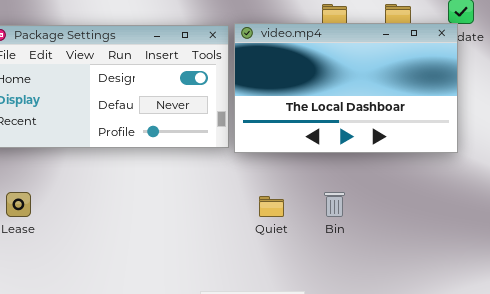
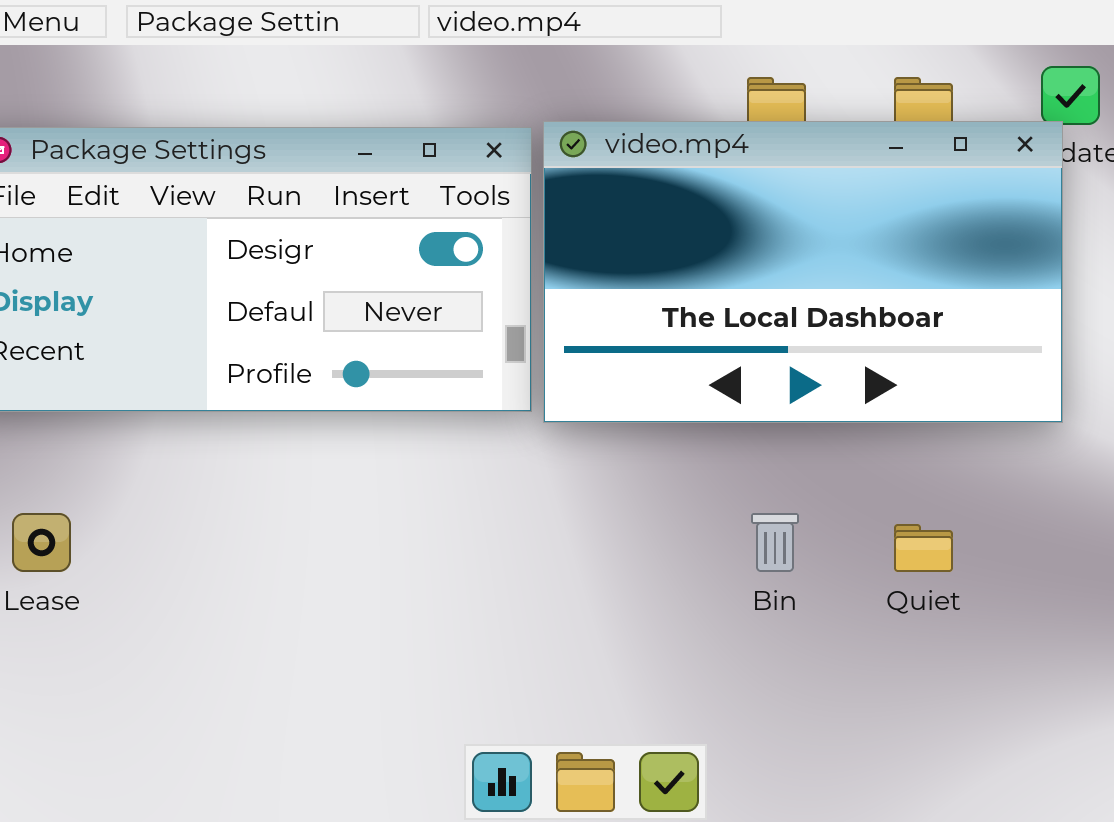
Quiet: [259,196,284,217] -> [894,524,953,572], moved

